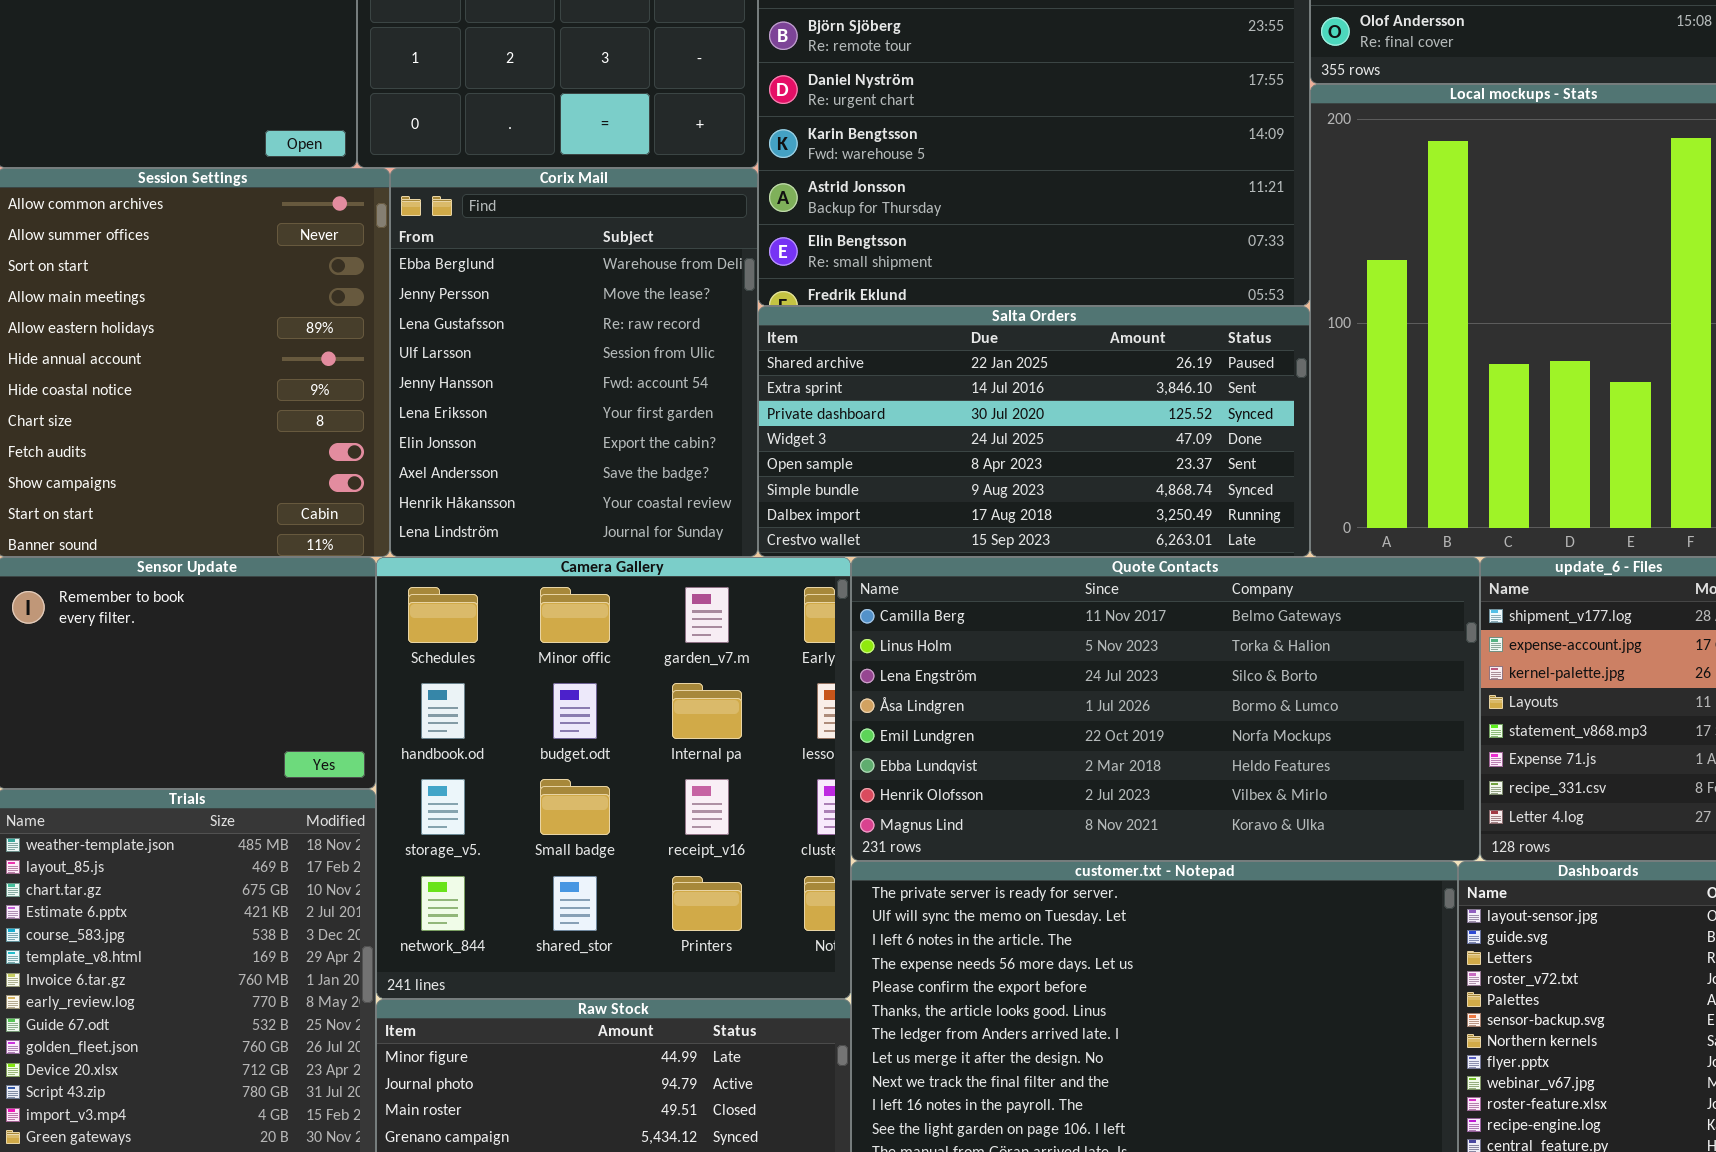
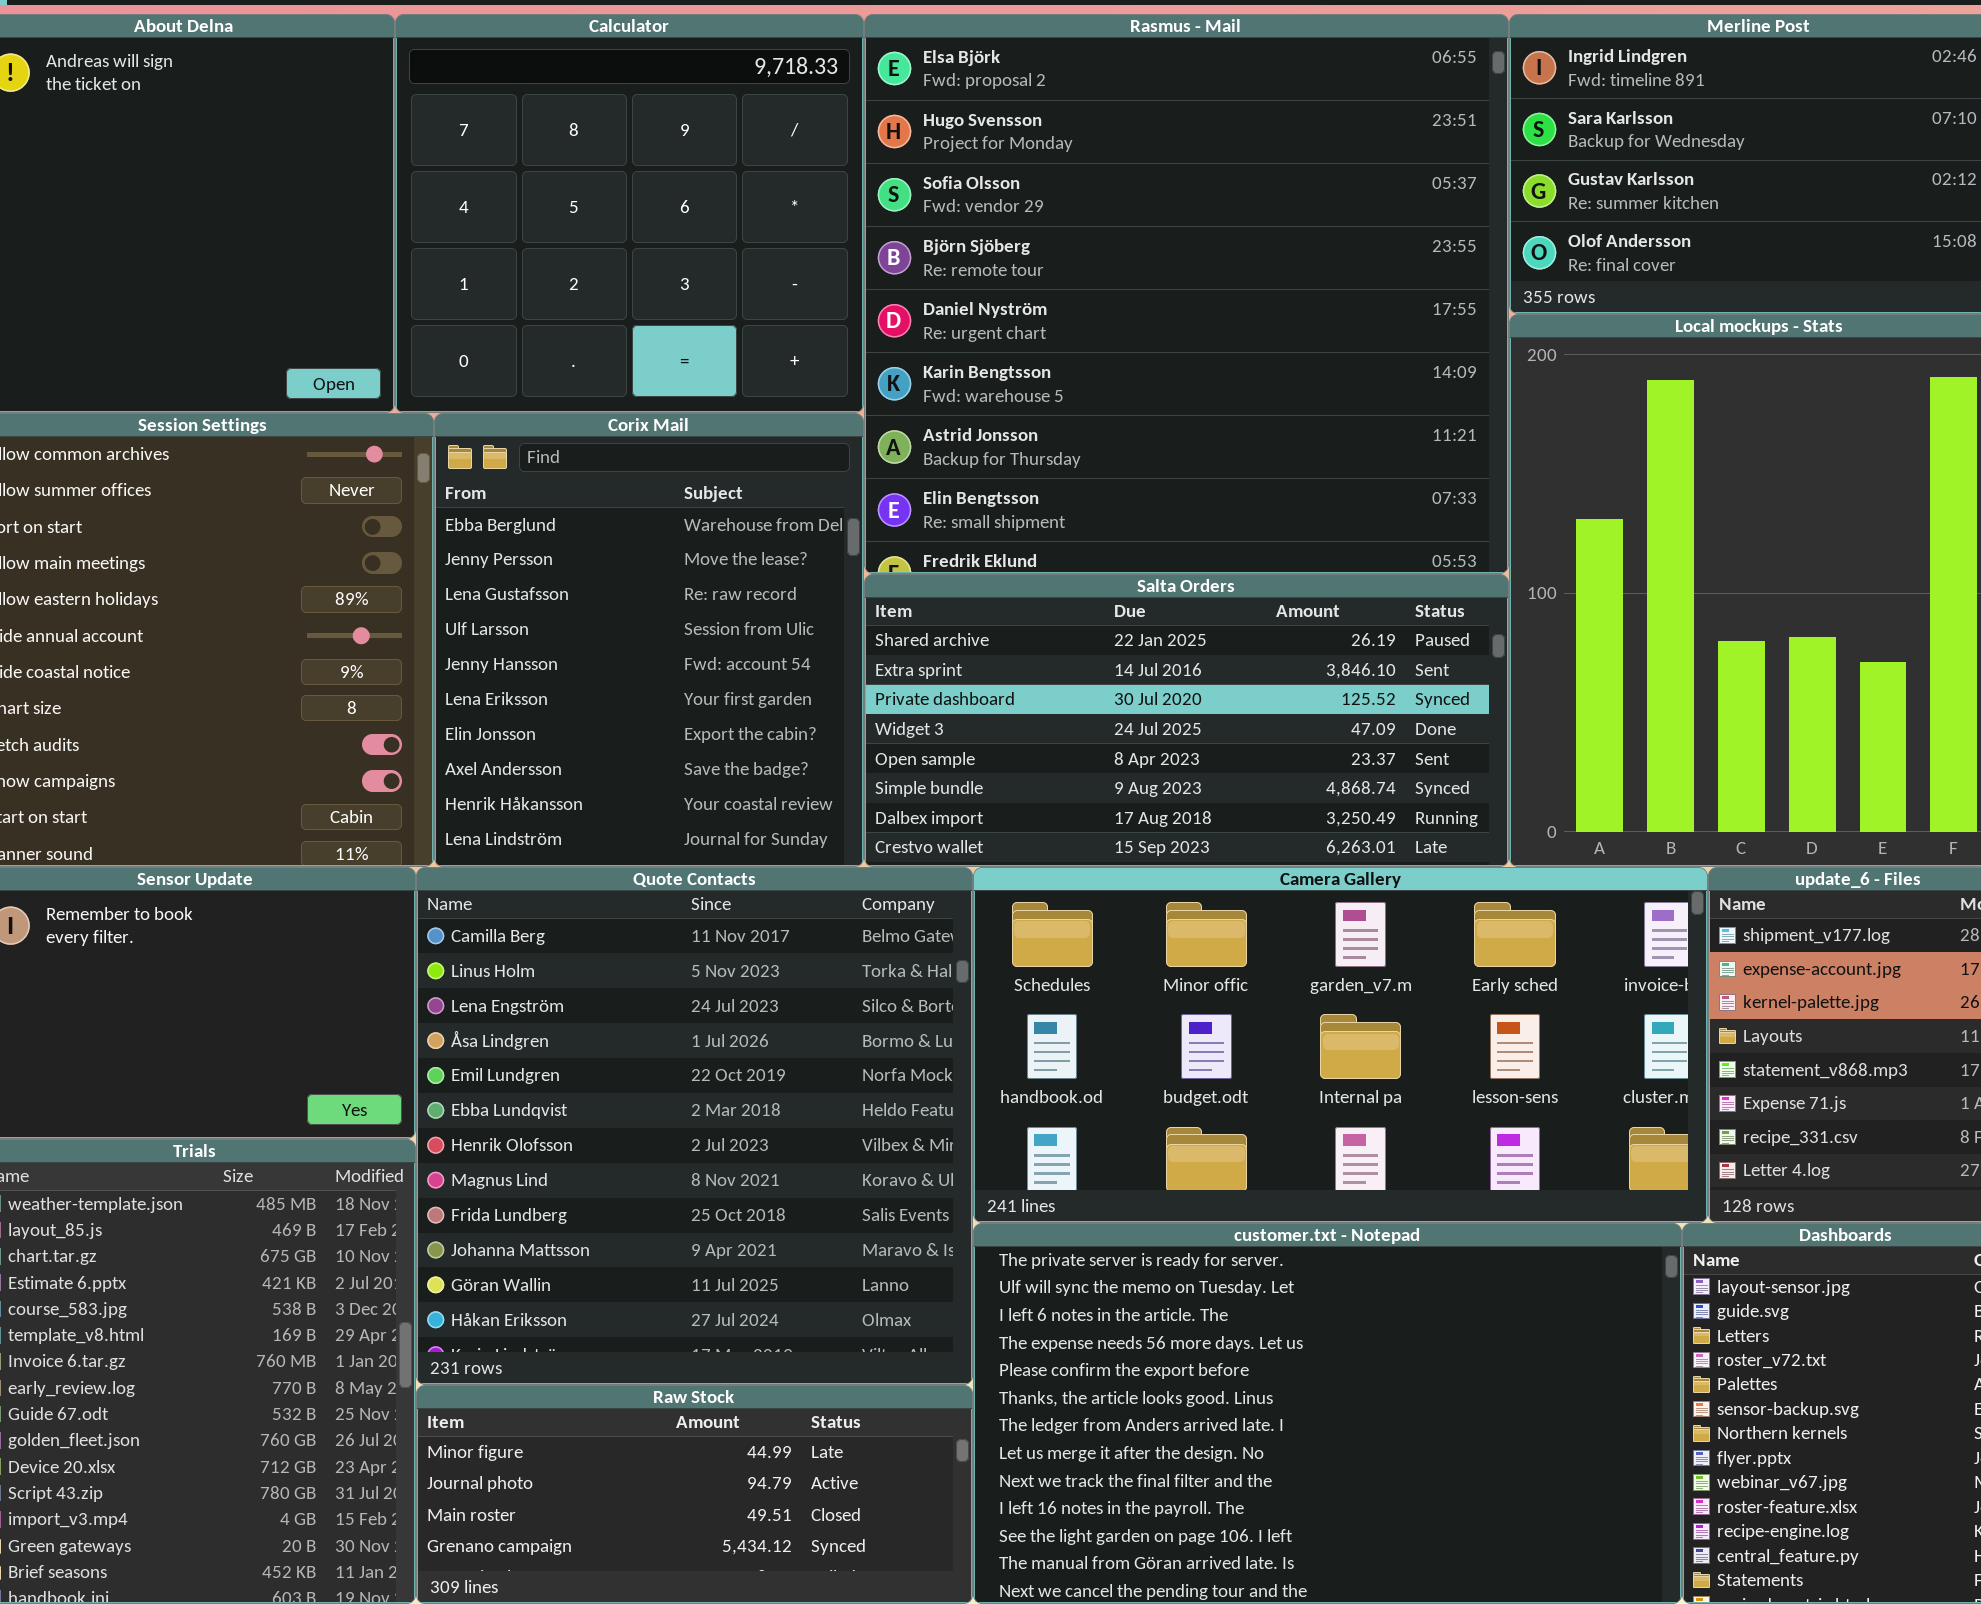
Camera Gallery: [376,557,851,999] -> [973,867,1708,1223], moved, resized
Quote Contacts: [851,557,1480,861] -> [416,867,973,1385], moved, resized

